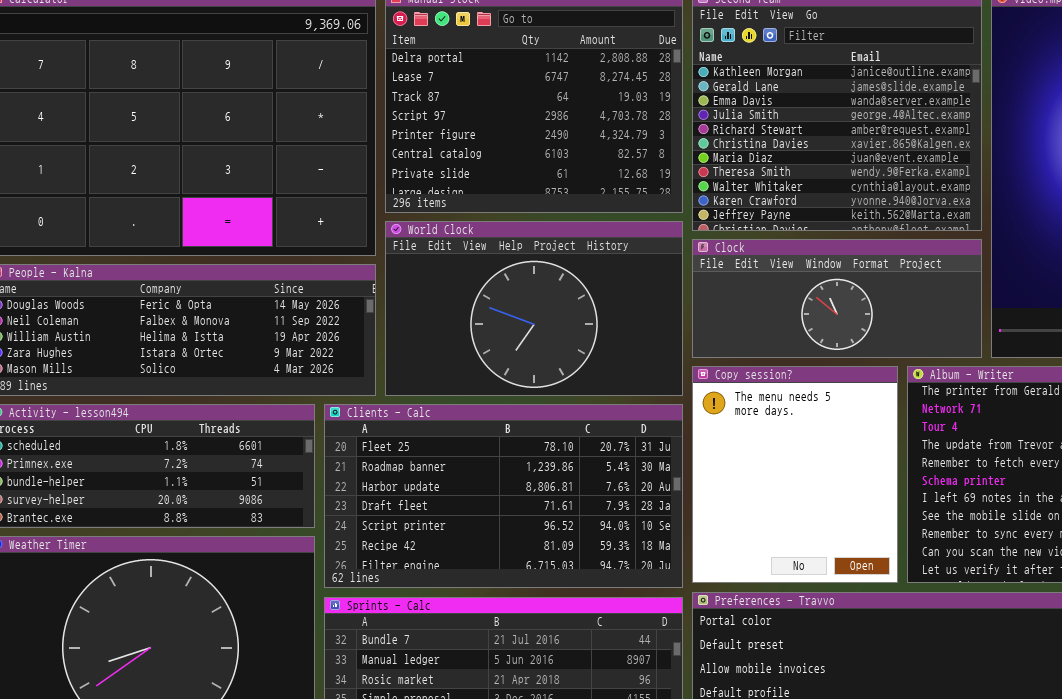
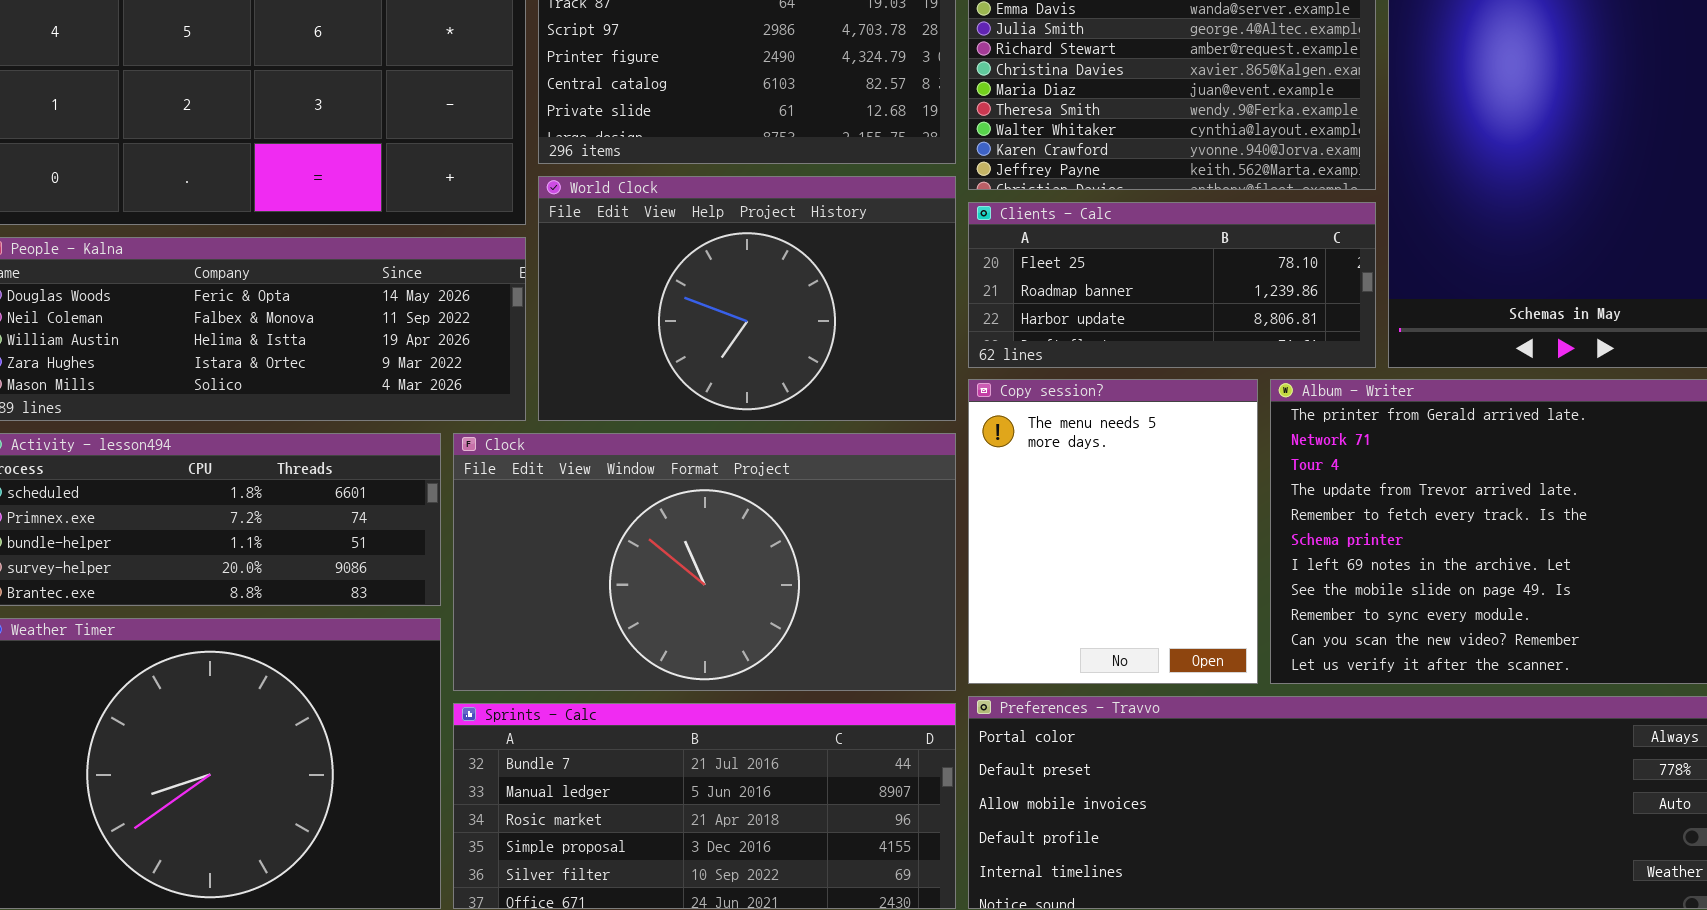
Clock: [692,239,982,358] -> [453,433,956,691], moved, resized
Clients - Calc: [324,404,683,588] -> [968,202,1376,368], moved, resized

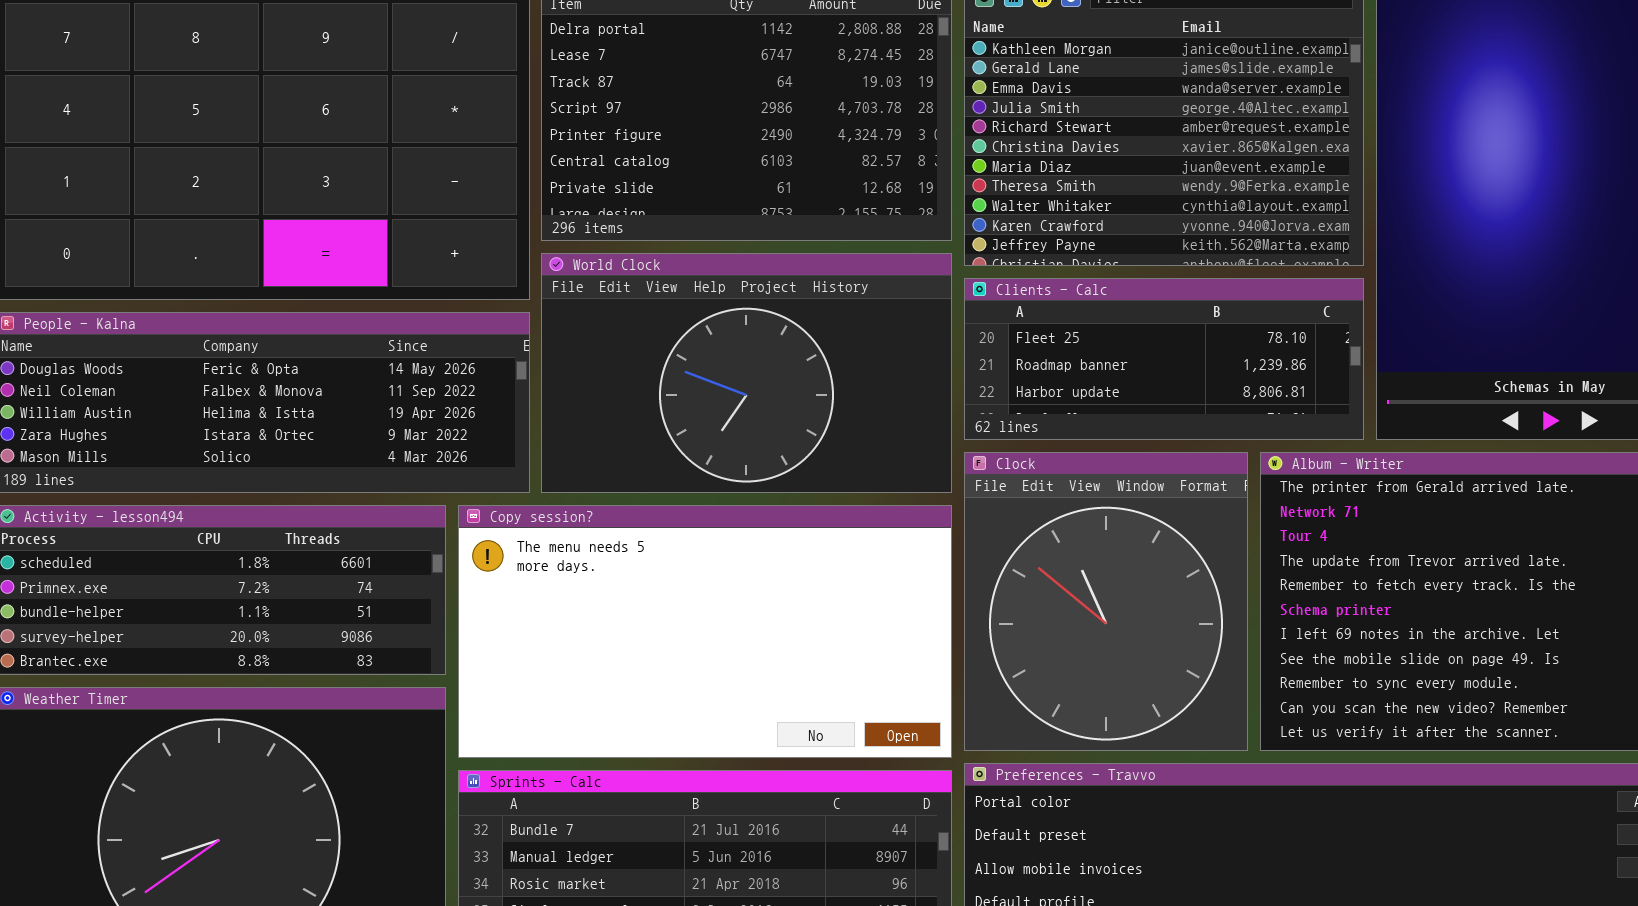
Copy session?: [968,379,1258,684] -> [458,505,952,758], moved, resized
Clock: [453,433,956,691] -> [964,452,1248,751], moved, resized

